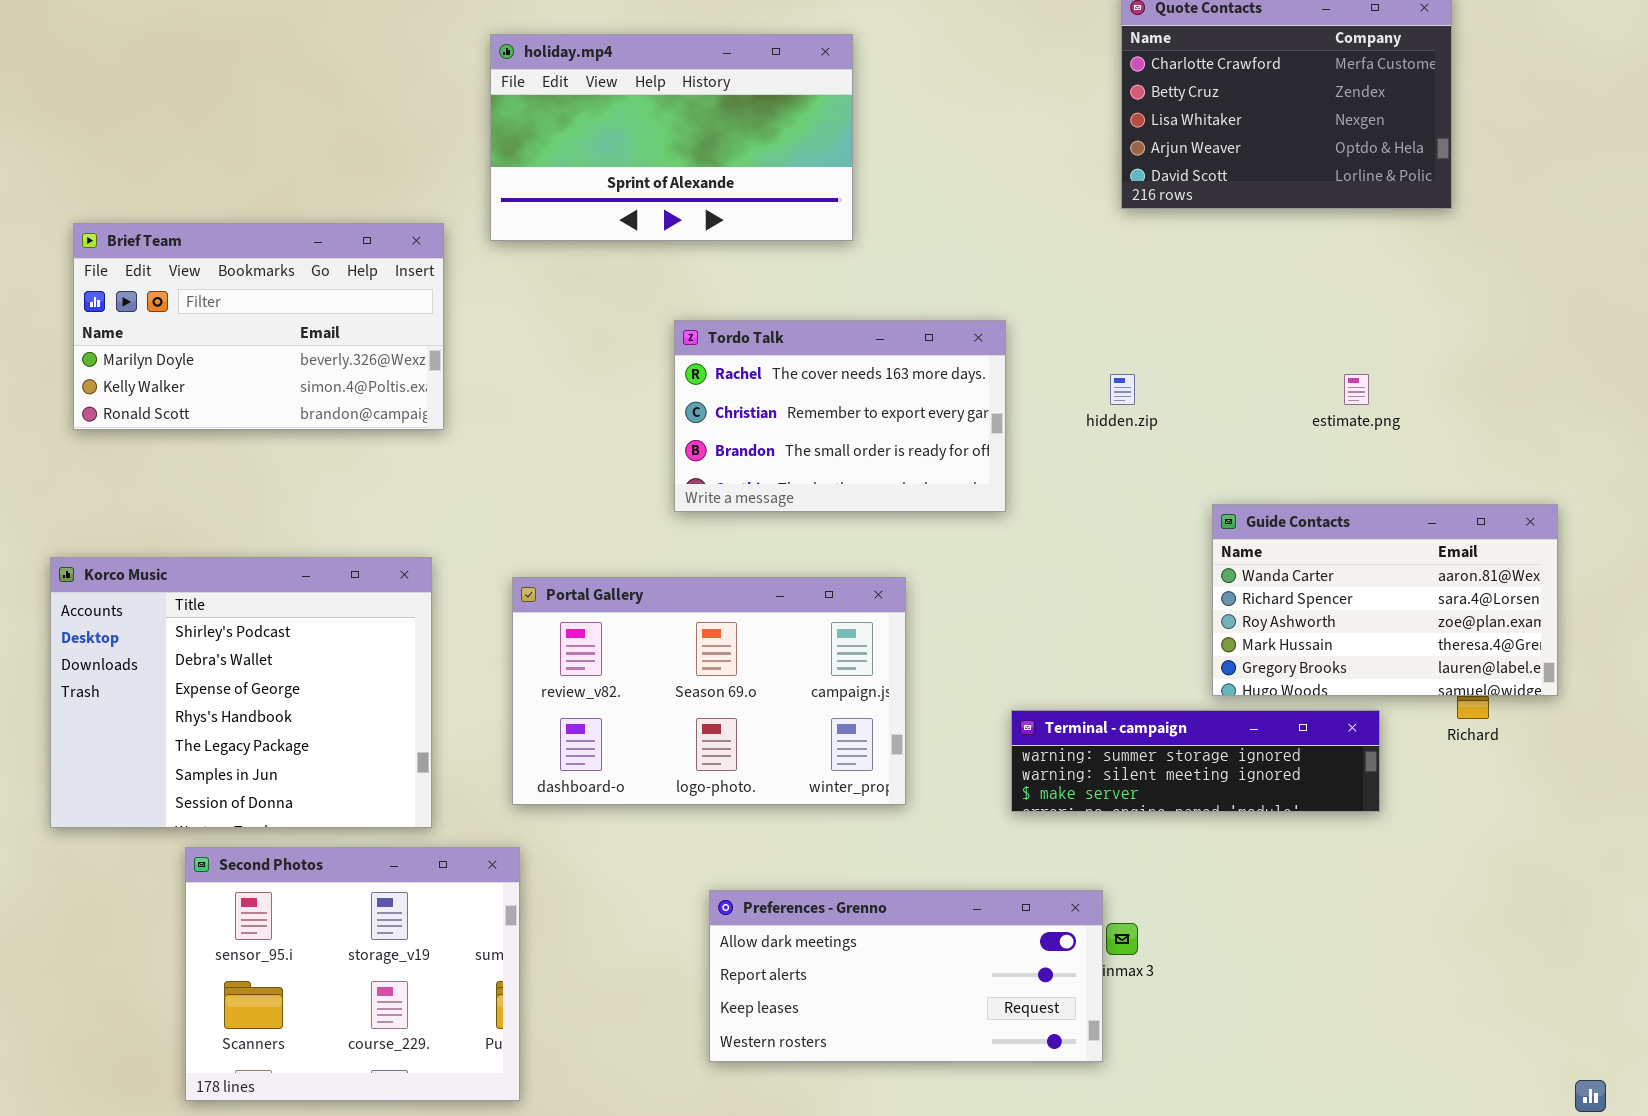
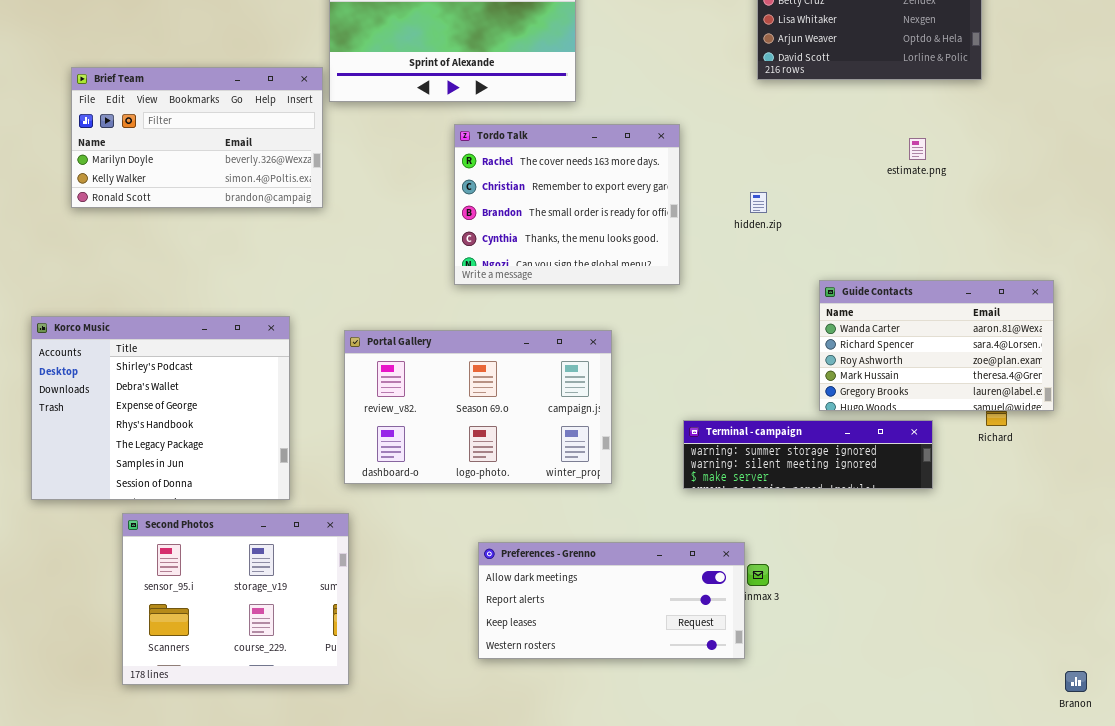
Brief Team: [73,223,444,430] -> [71,67,323,208], moved
Tordo Talk: [674,320,1006,512] -> [454,124,680,285], resized
estimate.png: [1344,374,1369,405] -> [909,138,926,160], moved

